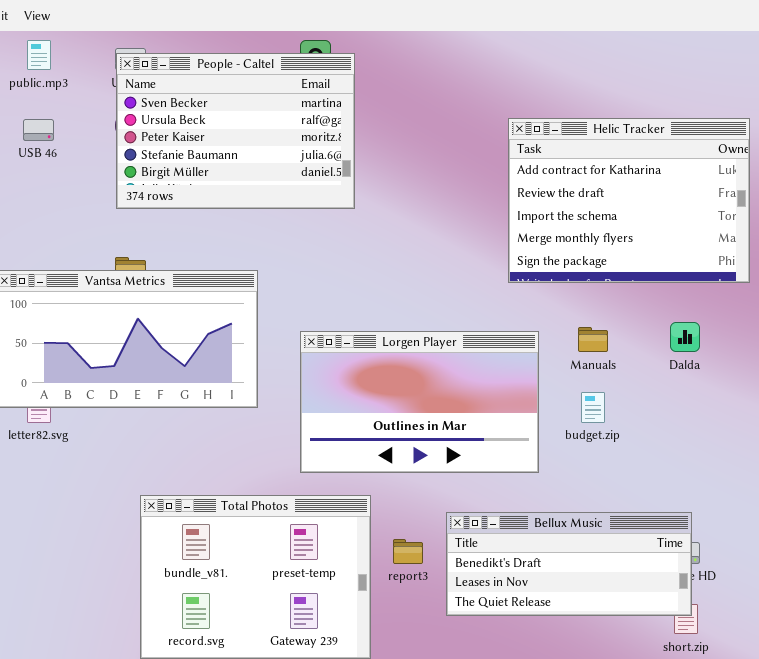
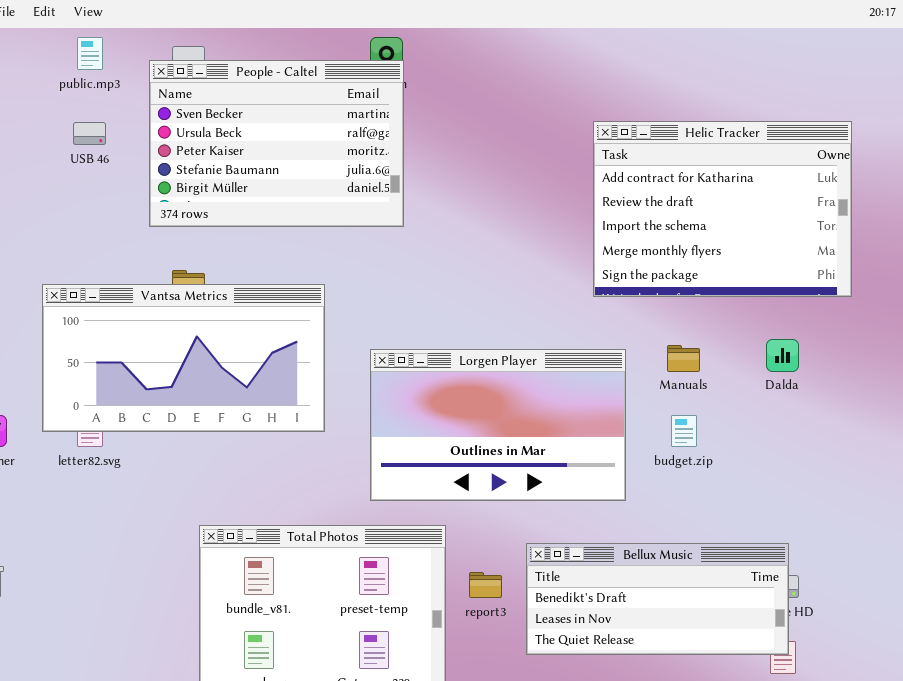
People - Caltel: [116,53,355,209] -> [149,60,404,227], moved

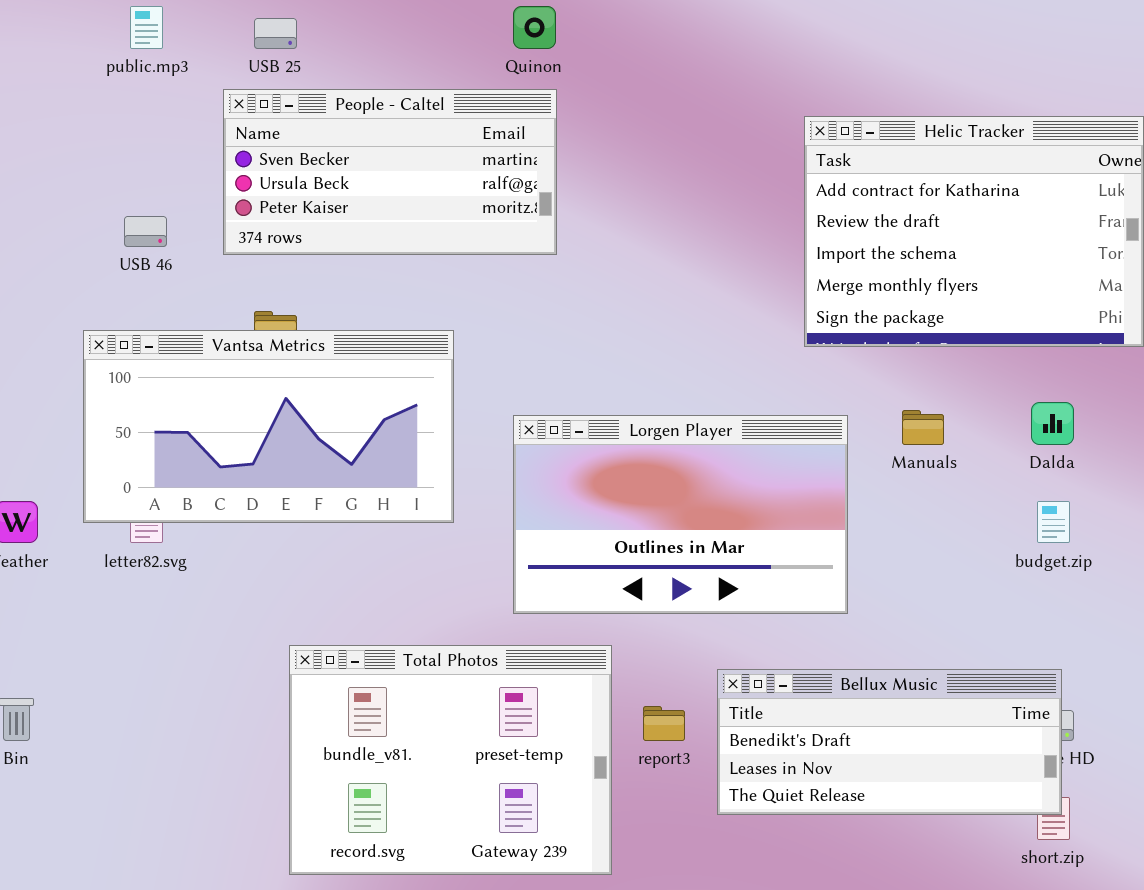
People - Caltel: [149,60,404,227] -> [223,89,557,255], resized
USB 46: [73,122,106,145] -> [124,216,167,247], moved
budget.zip: [671,415,697,447] -> [1037,501,1070,543], moved

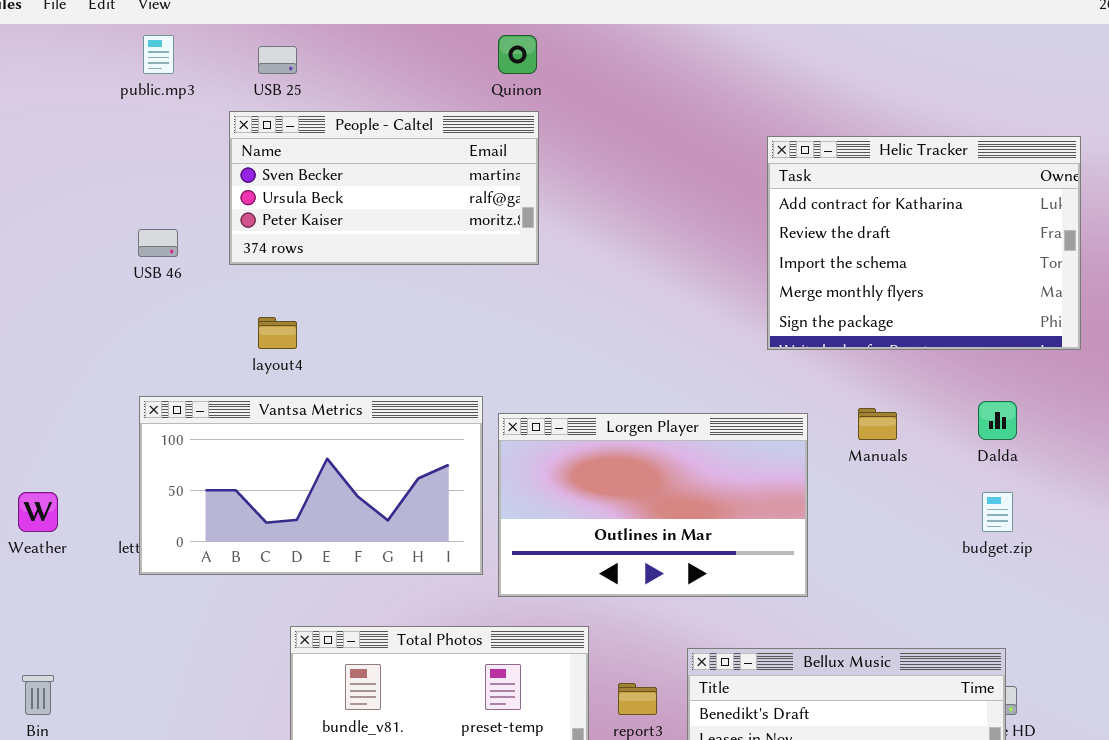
Vantsa Metrics: [83,330,454,523] -> [139,396,483,575], moved

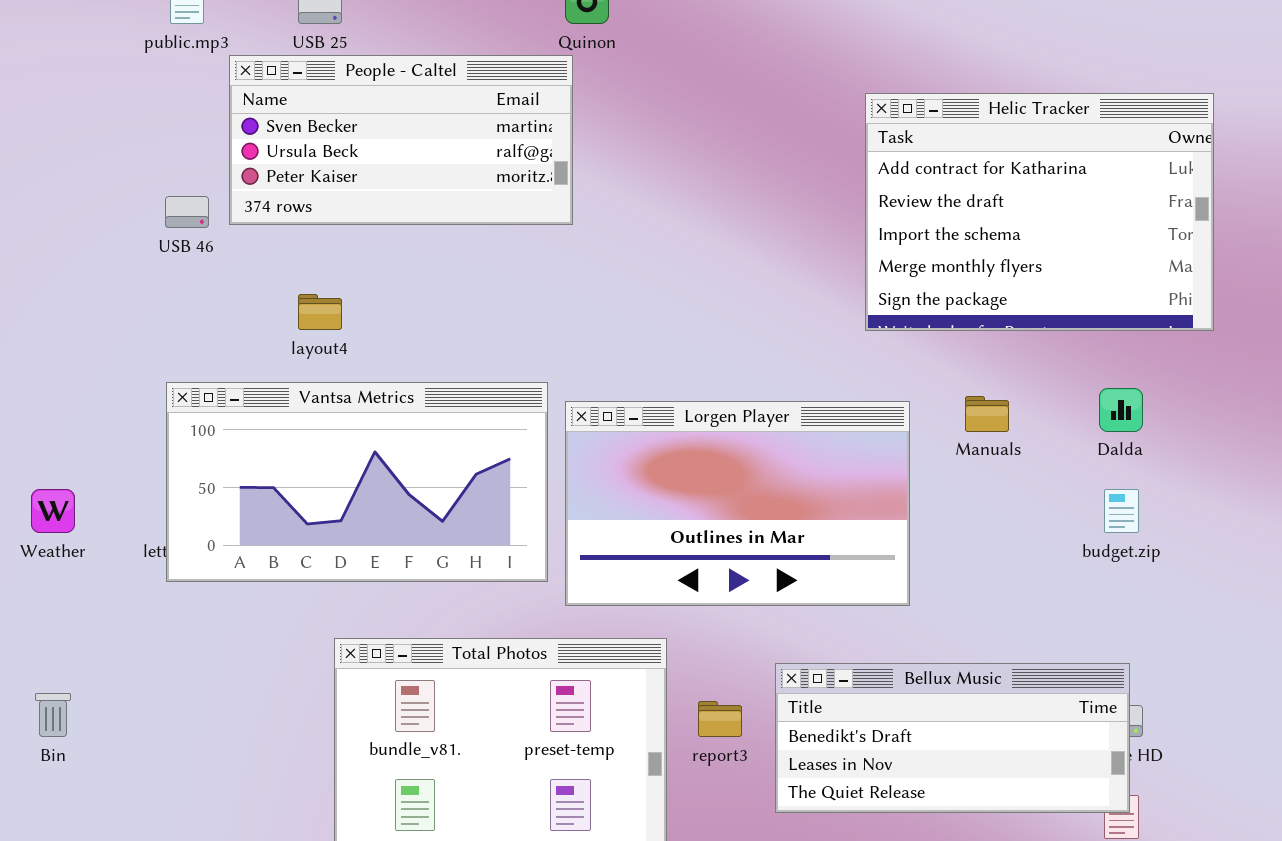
People - Caltel: [229,111,539,265] -> [229,55,573,225], moved

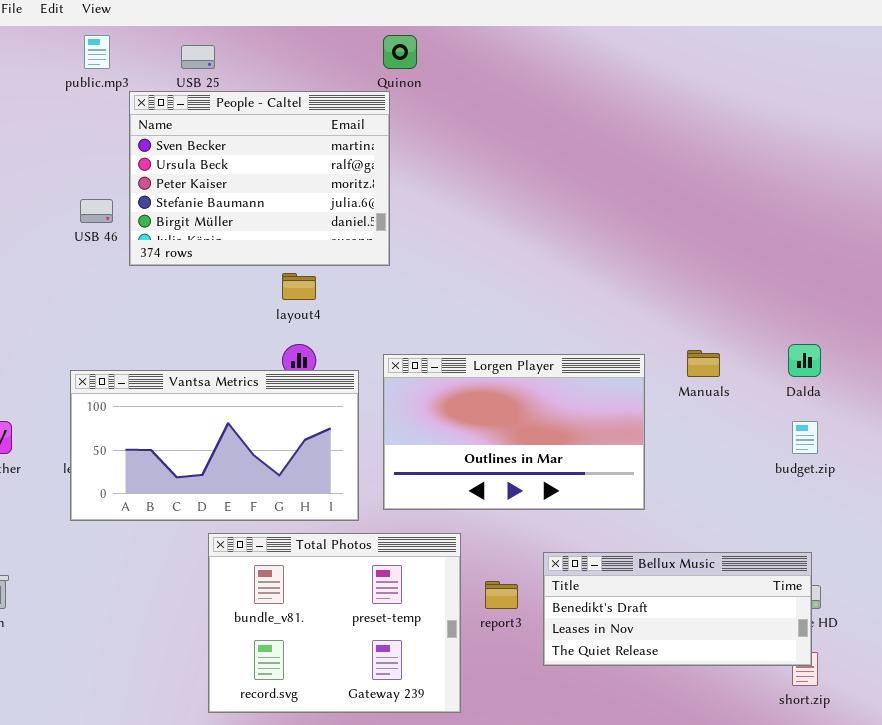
People - Caltel: [229,55,573,225] -> [129,91,390,266], resized
Helic Tracker: [865,93,1214,331] -> none, closed
layout4: [298,294,342,330] -> [282,273,316,300], moved
Vantsa Metrics: [166,382,548,582] -> [70,370,359,521], moved

